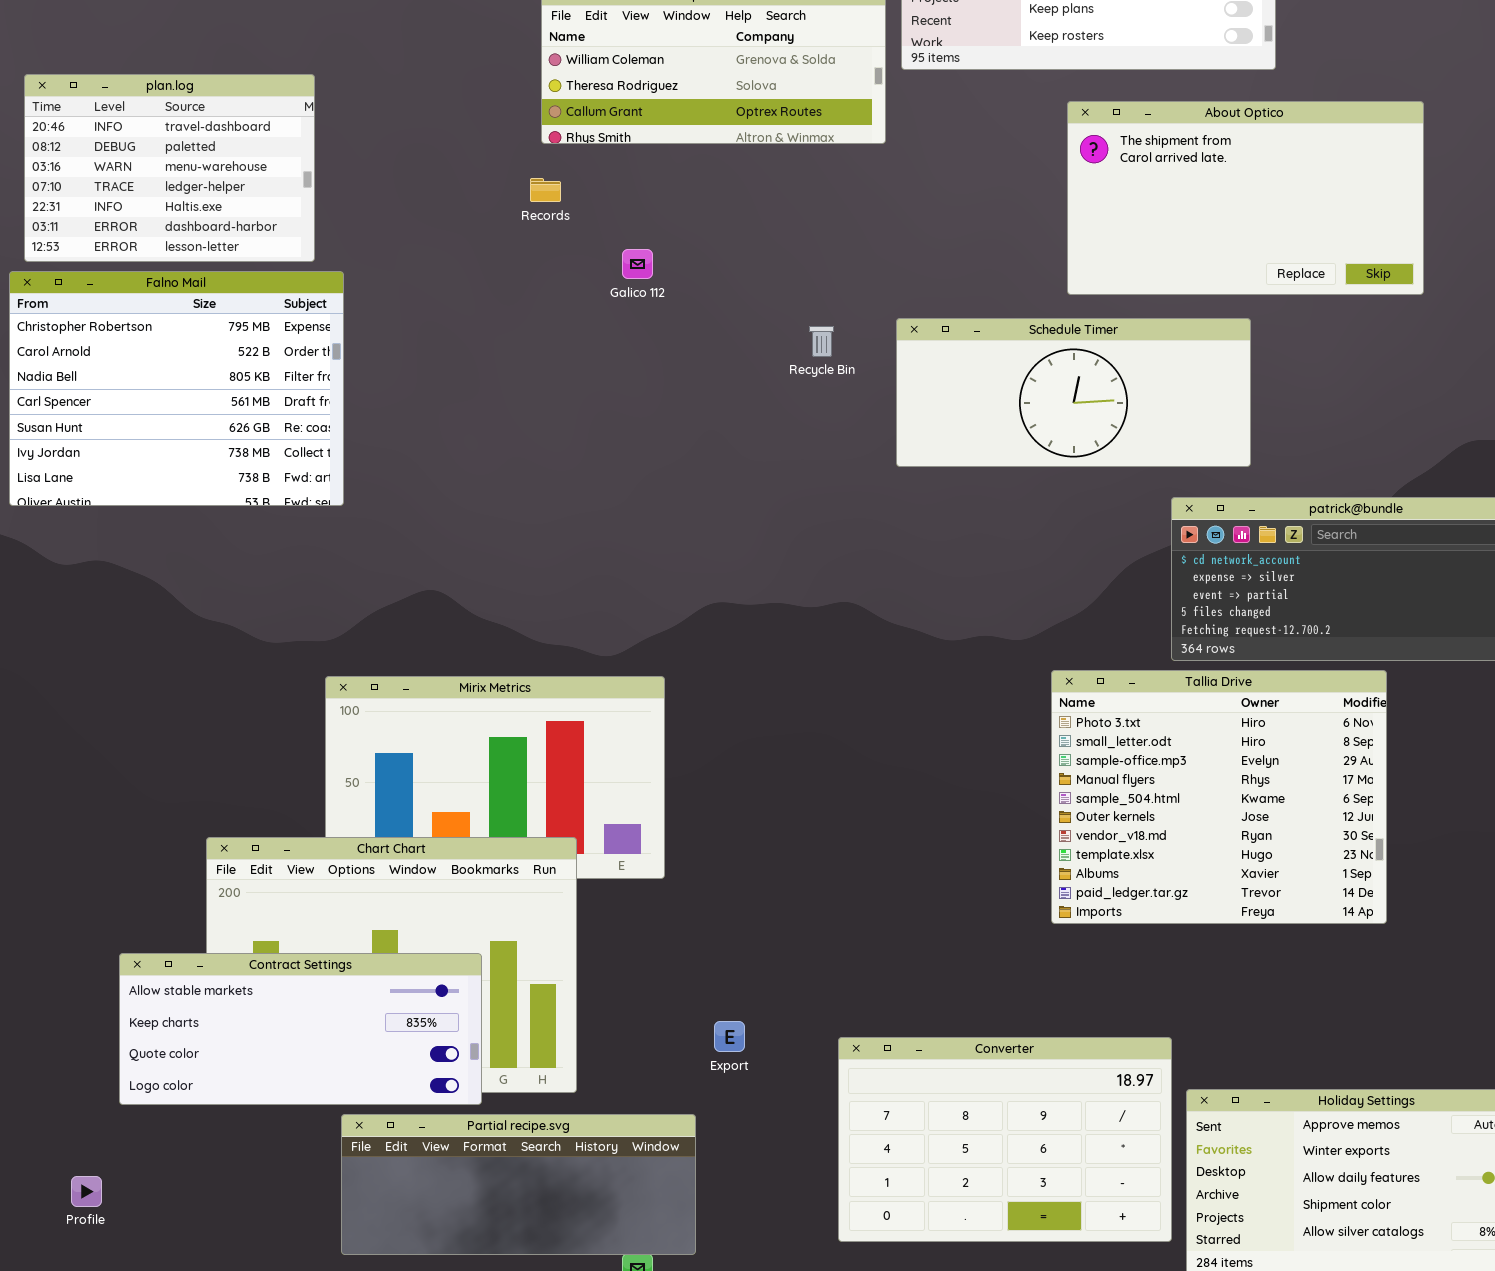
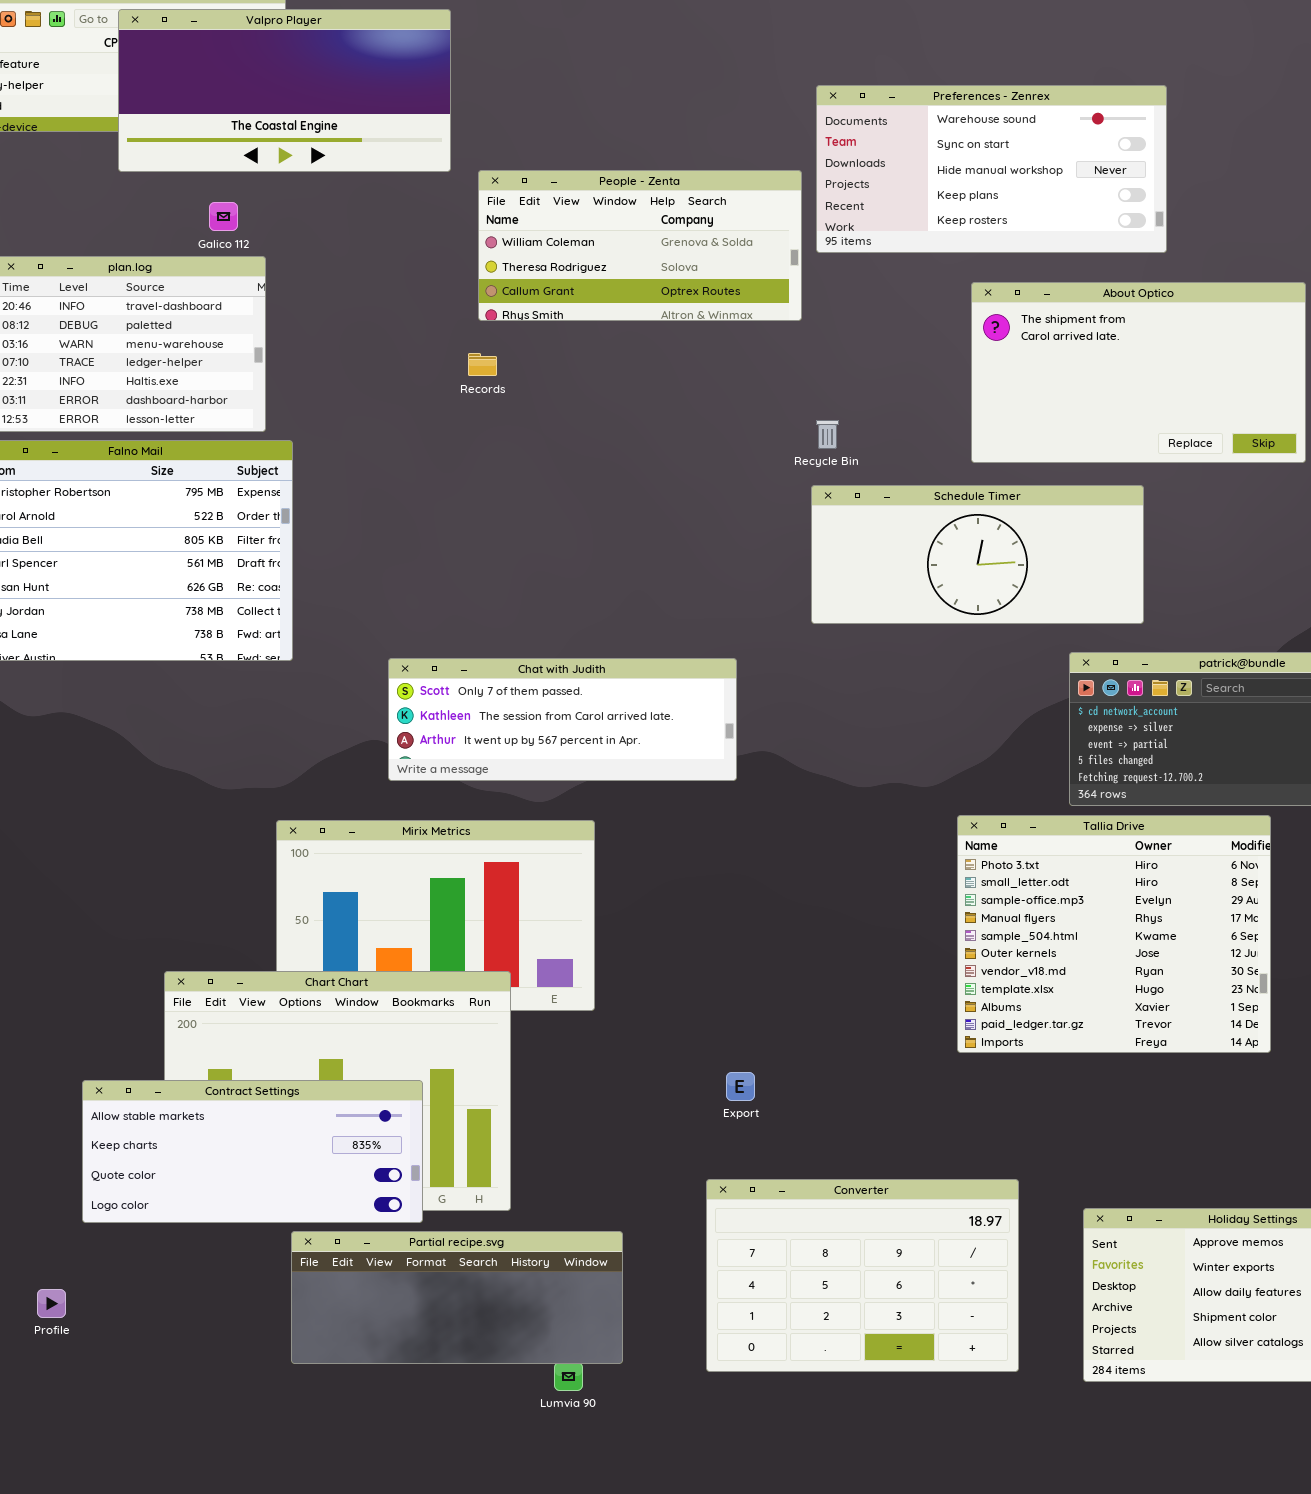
Galico 112: [622,249,653,279] -> [209,202,238,231], moved
Recycle Bin: [809,326,834,357] -> [816,420,839,449], moved
Chat with Judith: none -> [388,658,737,781], opened
Export: [714,1021,745,1052] -> [726,1072,755,1101], moved
Converter: [838,1037,1172,1242] -> [706,1179,1019,1372], moved

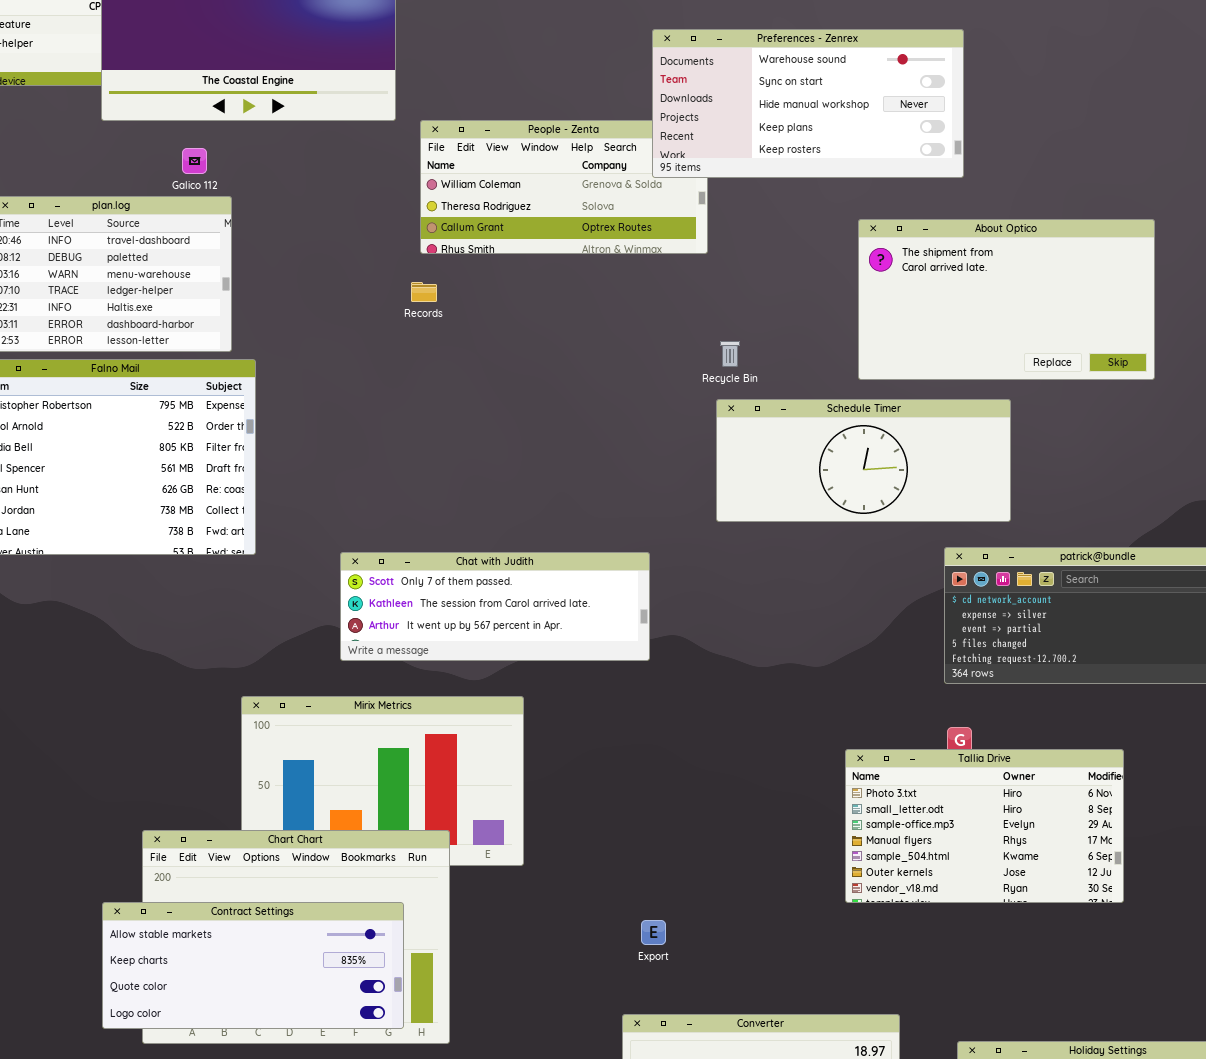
Preferences - Zenrex: [816,85,1167,253] -> [652,29,964,178], moved
Tallia Drive: [957,815,1271,1053] -> [845,749,1124,903], resized
Contract Settings: [82,1080,423,1223] -> [102,902,404,1029], moved

